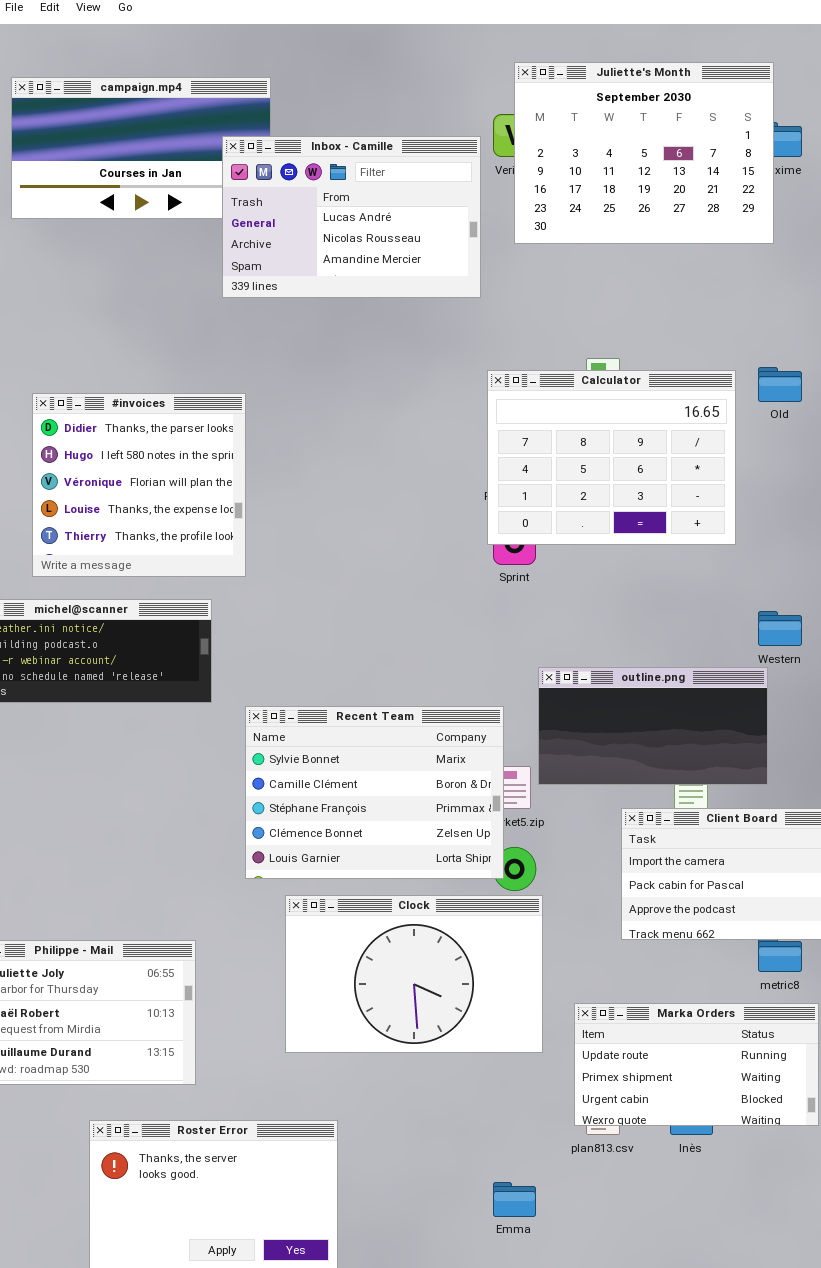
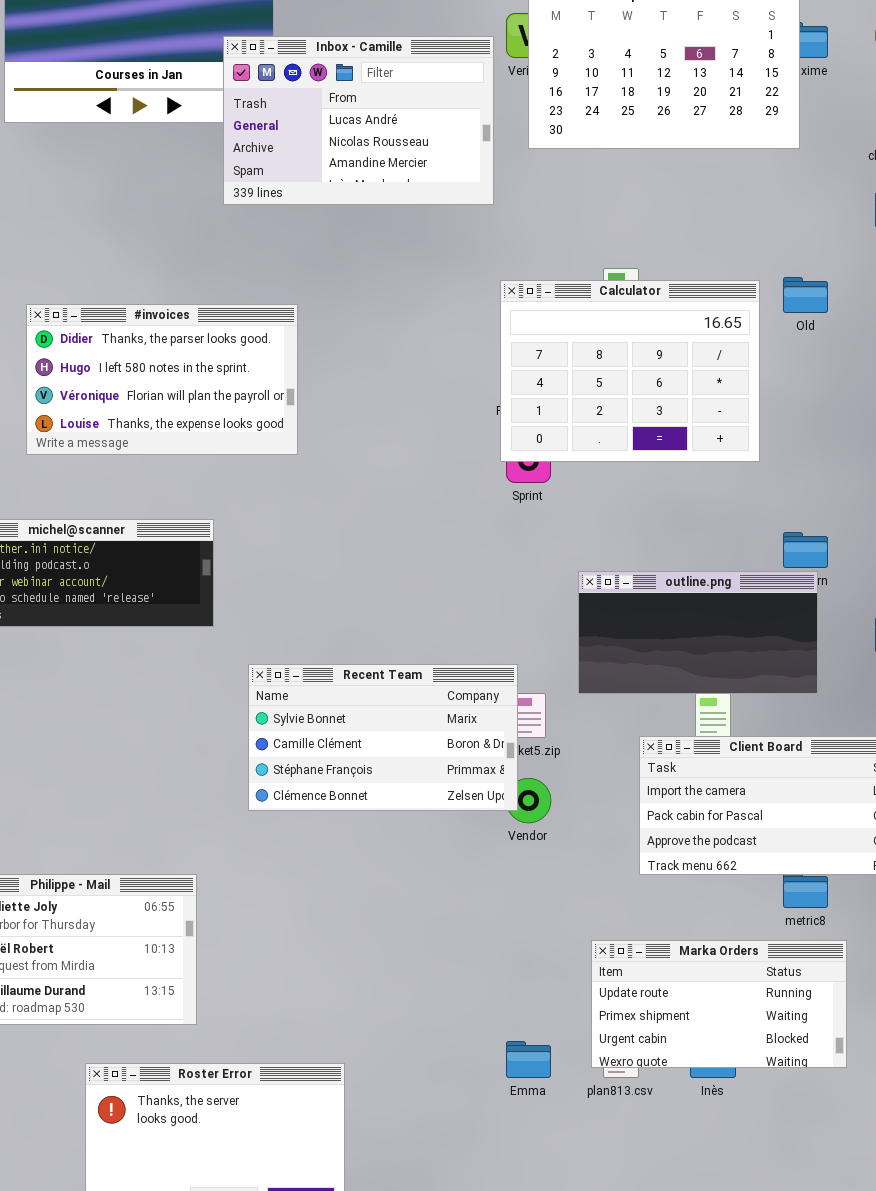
#invoices: [32,393,246,577] -> [26,304,298,455], resized
outline.png: [538,667,768,785] -> [578,571,818,694], moved
Recent Team: [245,706,504,879] -> [248,664,518,811], resized
Clock: [285,895,543,1053] -> none, closed
Emma: [493,1182,536,1217] -> [506,1041,551,1078], moved

